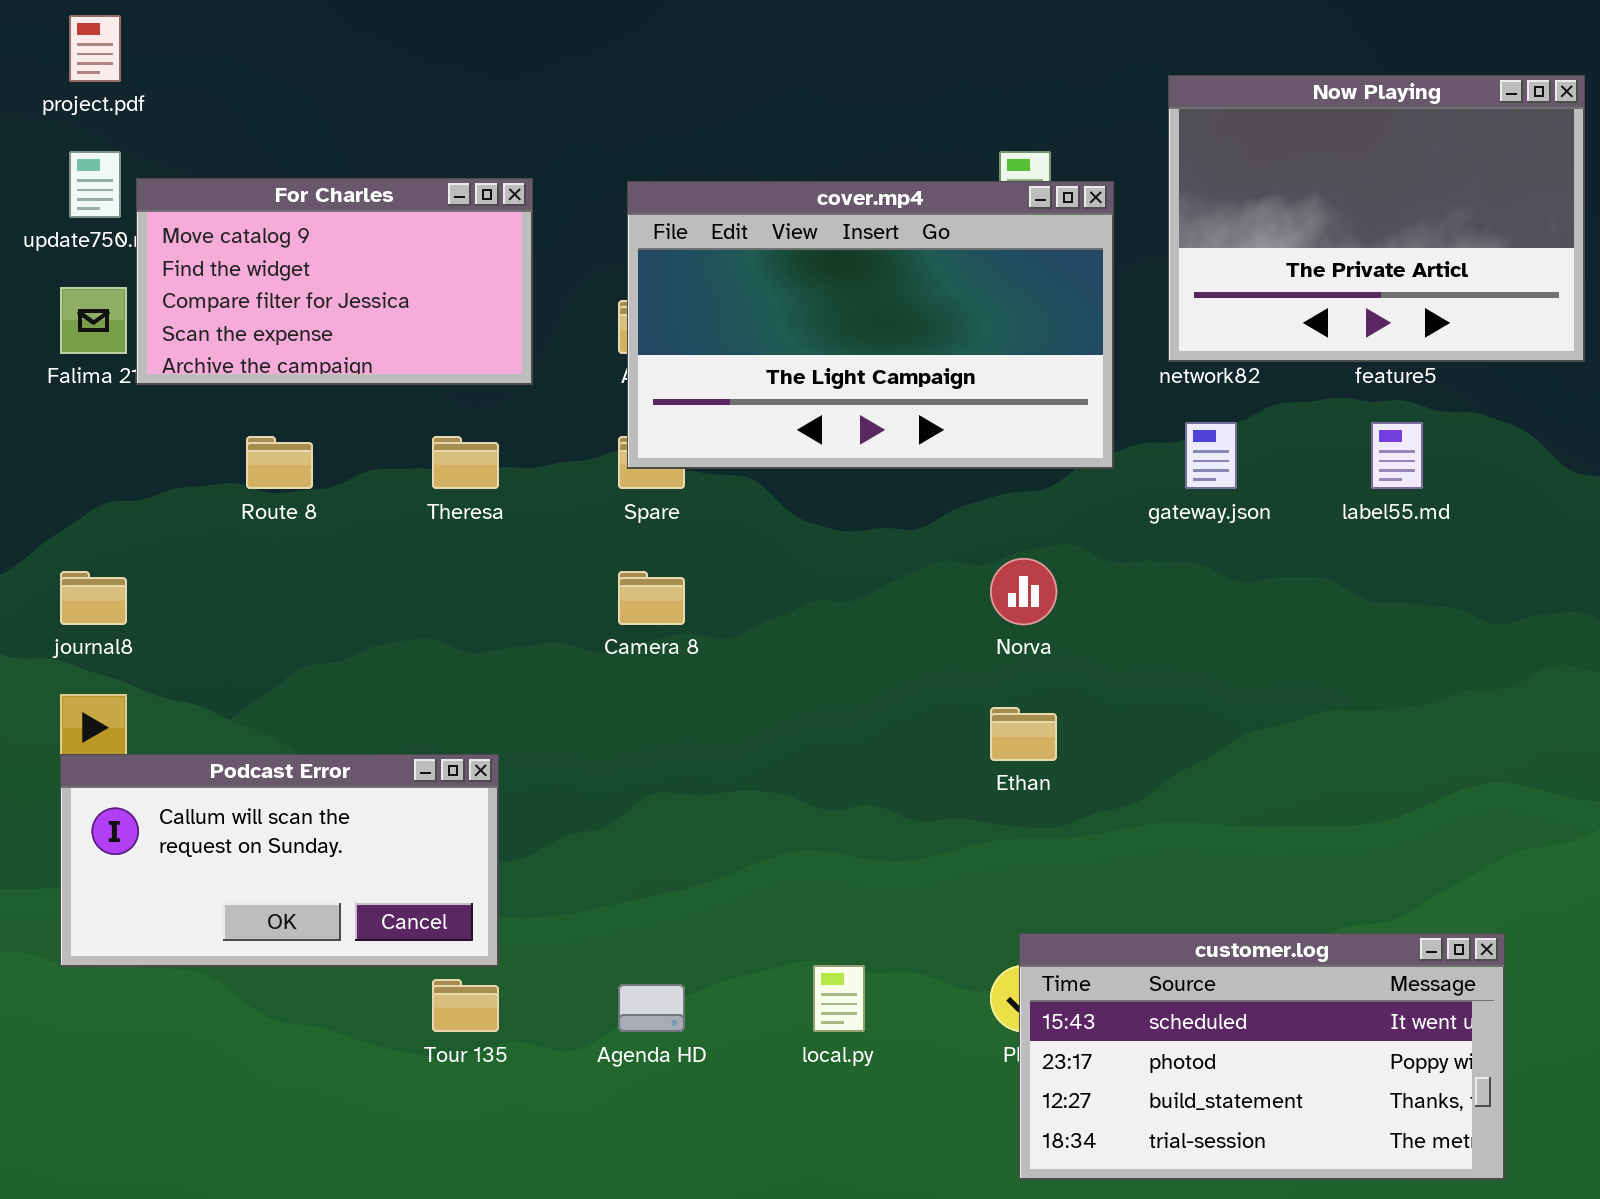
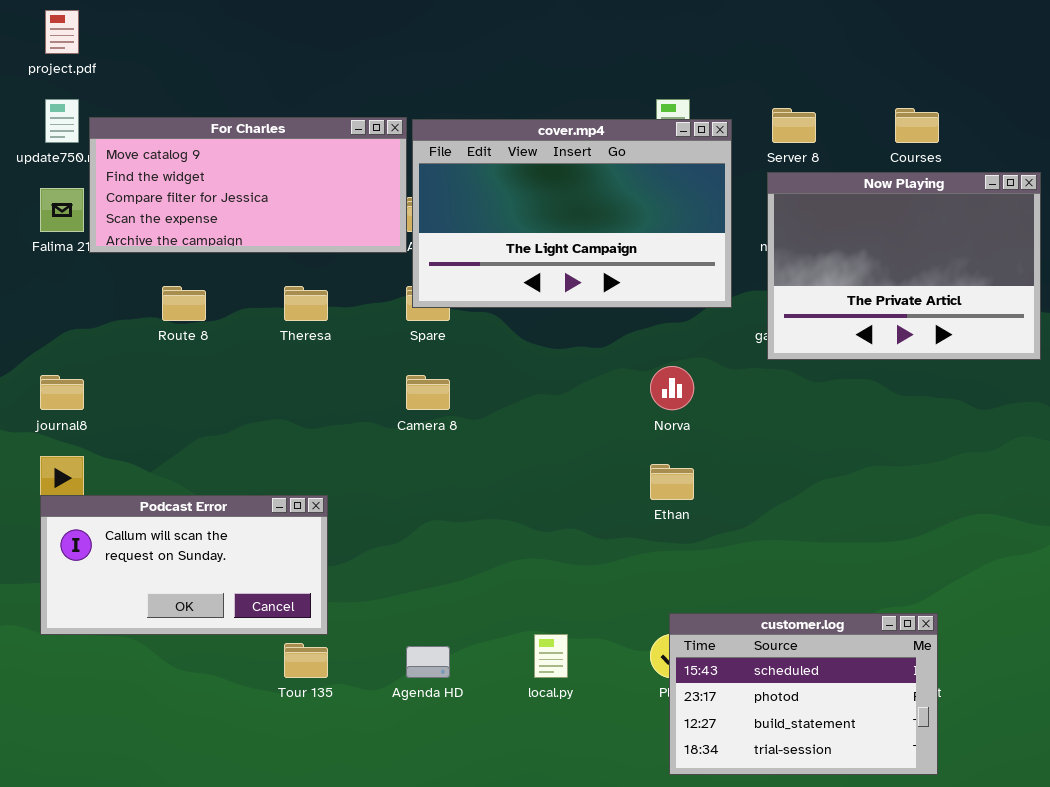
Now Playing: [1168,75,1585,362] -> [767,172,1041,360], moved
For Charles: [136,178,533,385] -> [89,117,407,253], resized
customer.log: [1019,933,1505,1180] -> [669,613,938,775], resized

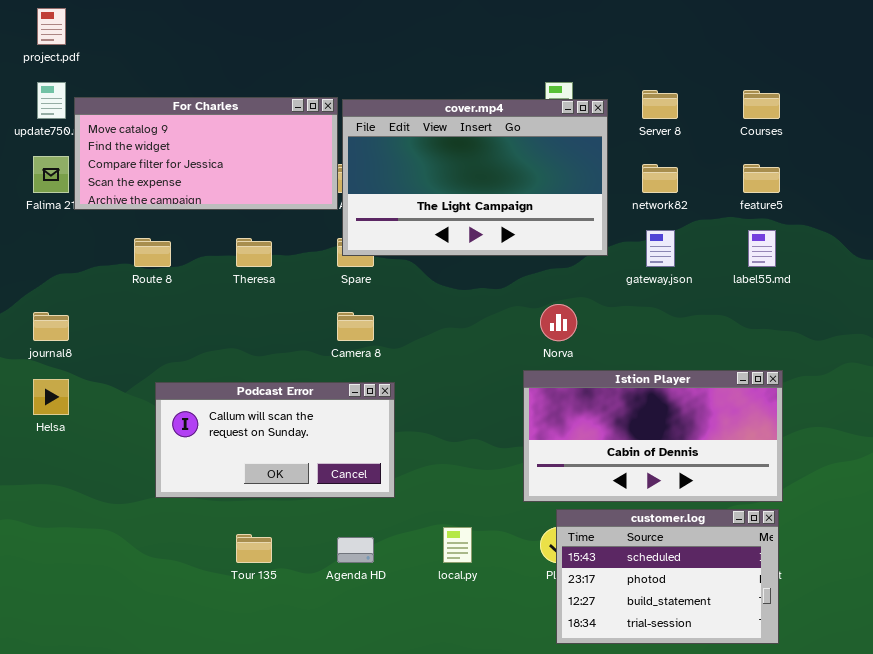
Now Playing: [767,172,1041,360] -> none, closed
Istion Player: none -> [523,370,783,502], opened
Podcast Error: [40,495,328,635] -> [155,382,395,498], moved

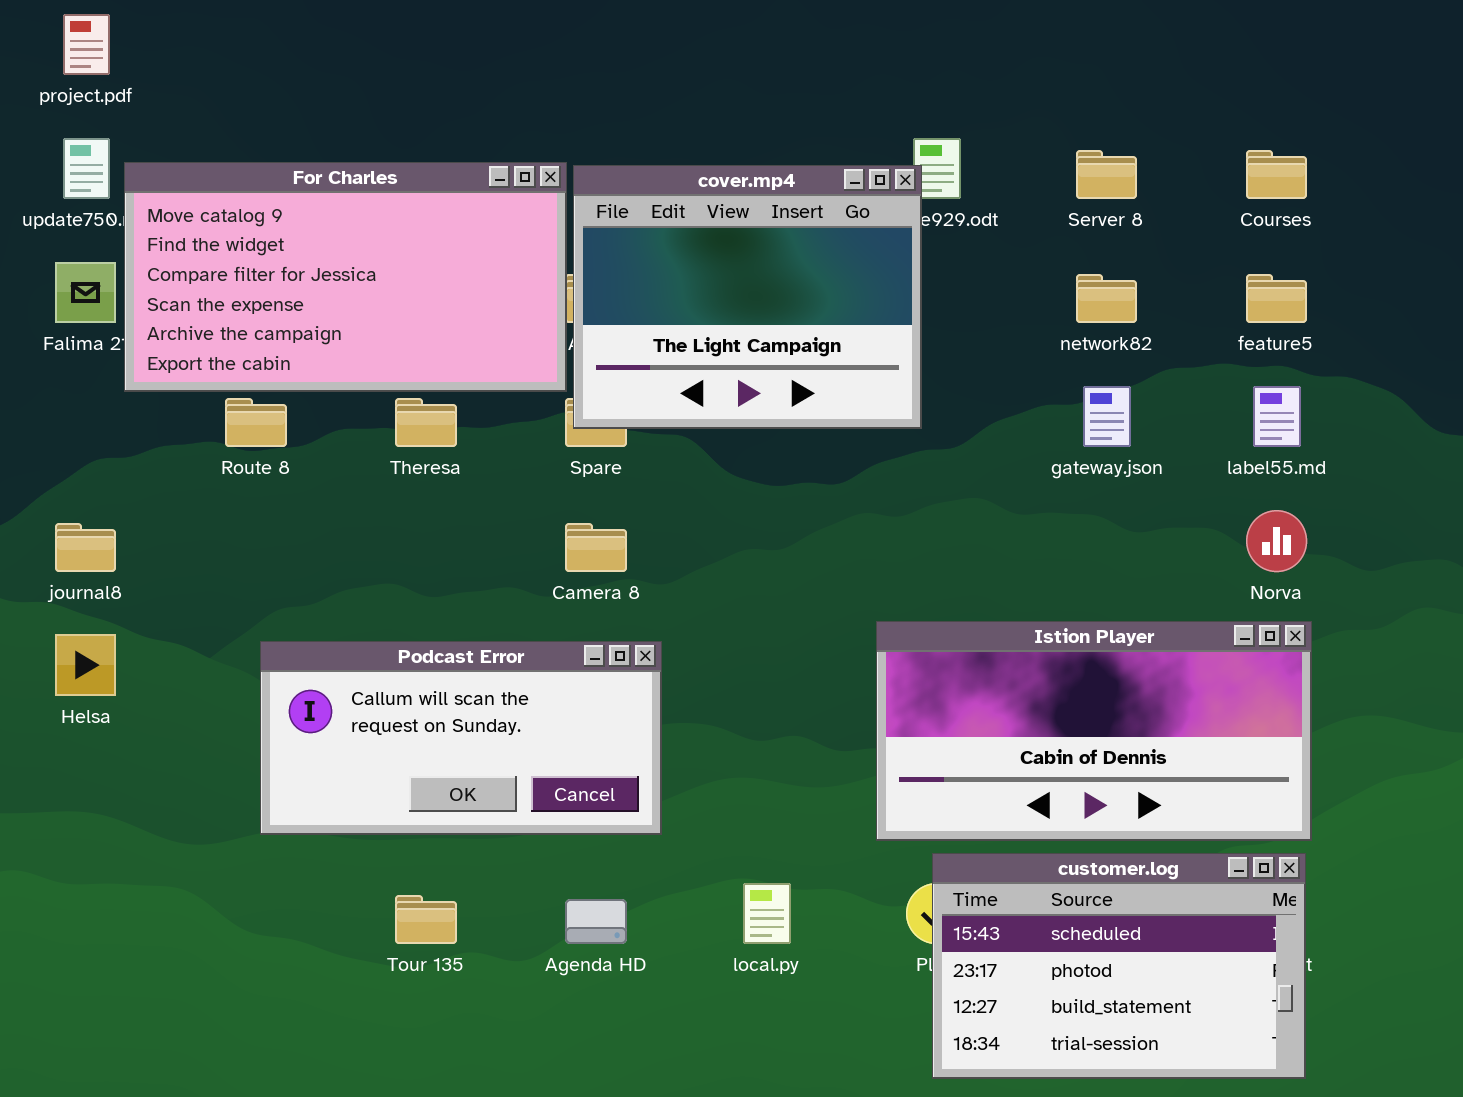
For Charles: [74,97,338,210] -> [124,162,567,392], resized
cover.mp4: [342,99,608,256] -> [573,165,922,429], resized
Norva: [540,304,577,341] -> [1246,510,1307,572], moved

